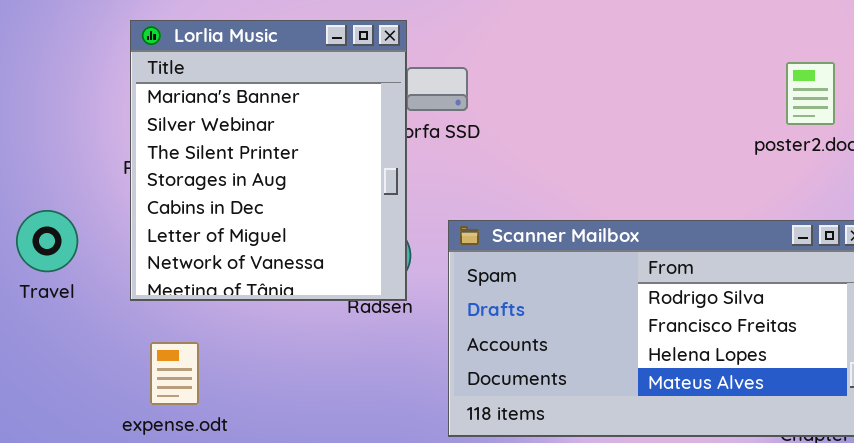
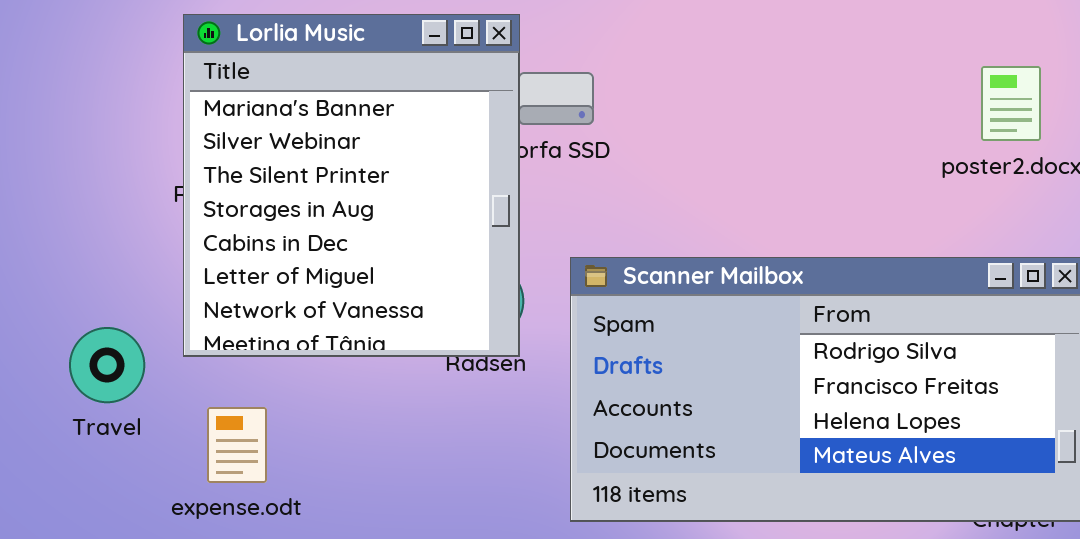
Travel: [16,210,78,272] -> [69,327,145,403], moved

